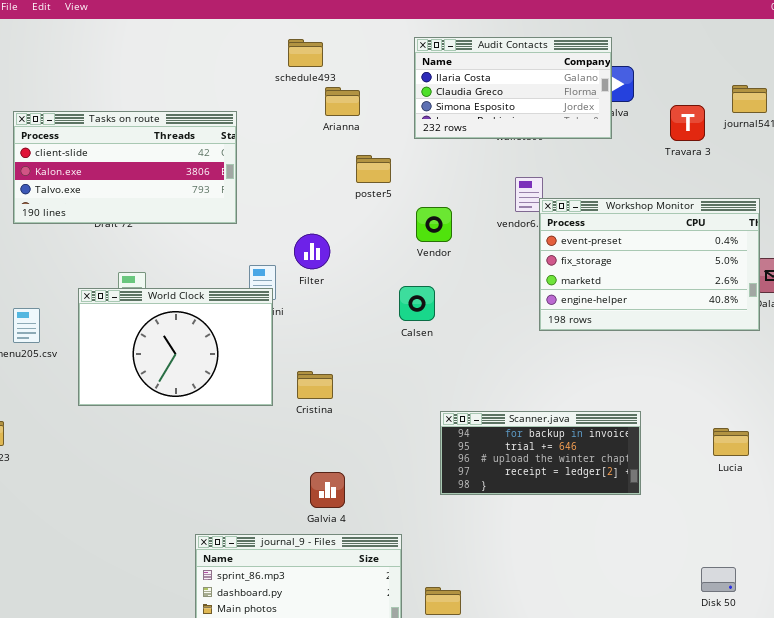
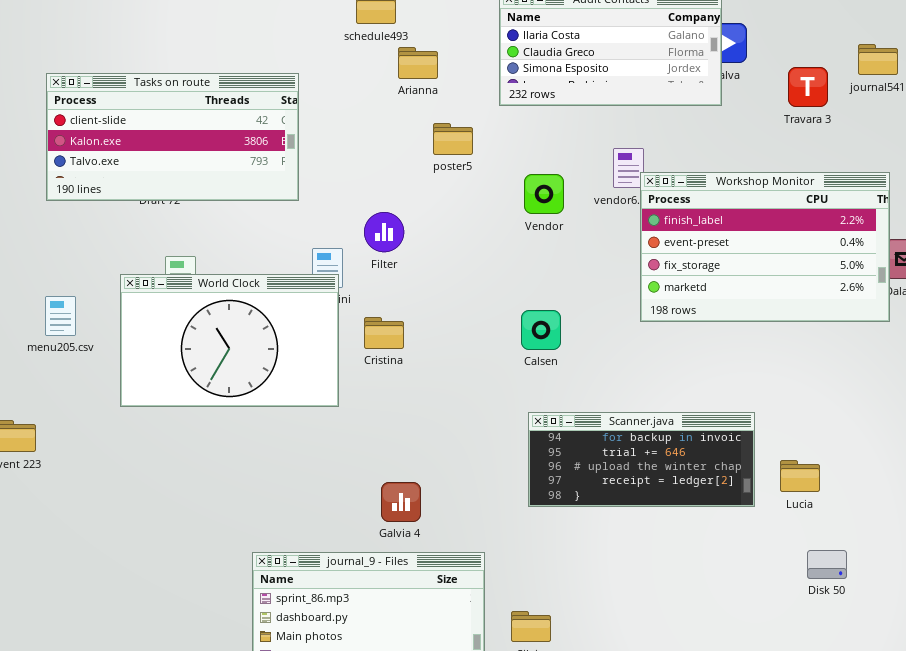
Workshop Monitor: [539,198,760,331] -> [640,172,890,322], scrolled up 1 row
Vendor: [416,207,452,242] -> [524,174,564,214], moved
Calsen: [399,286,435,321] -> [521,310,561,350], moved
Cristina: [297,371,333,399] -> [364,317,404,349], moved
Lucia: [713,428,749,456] -> [780,460,820,492], moved
Disk 50: [701,567,736,592] -> [807,550,847,579], moved

